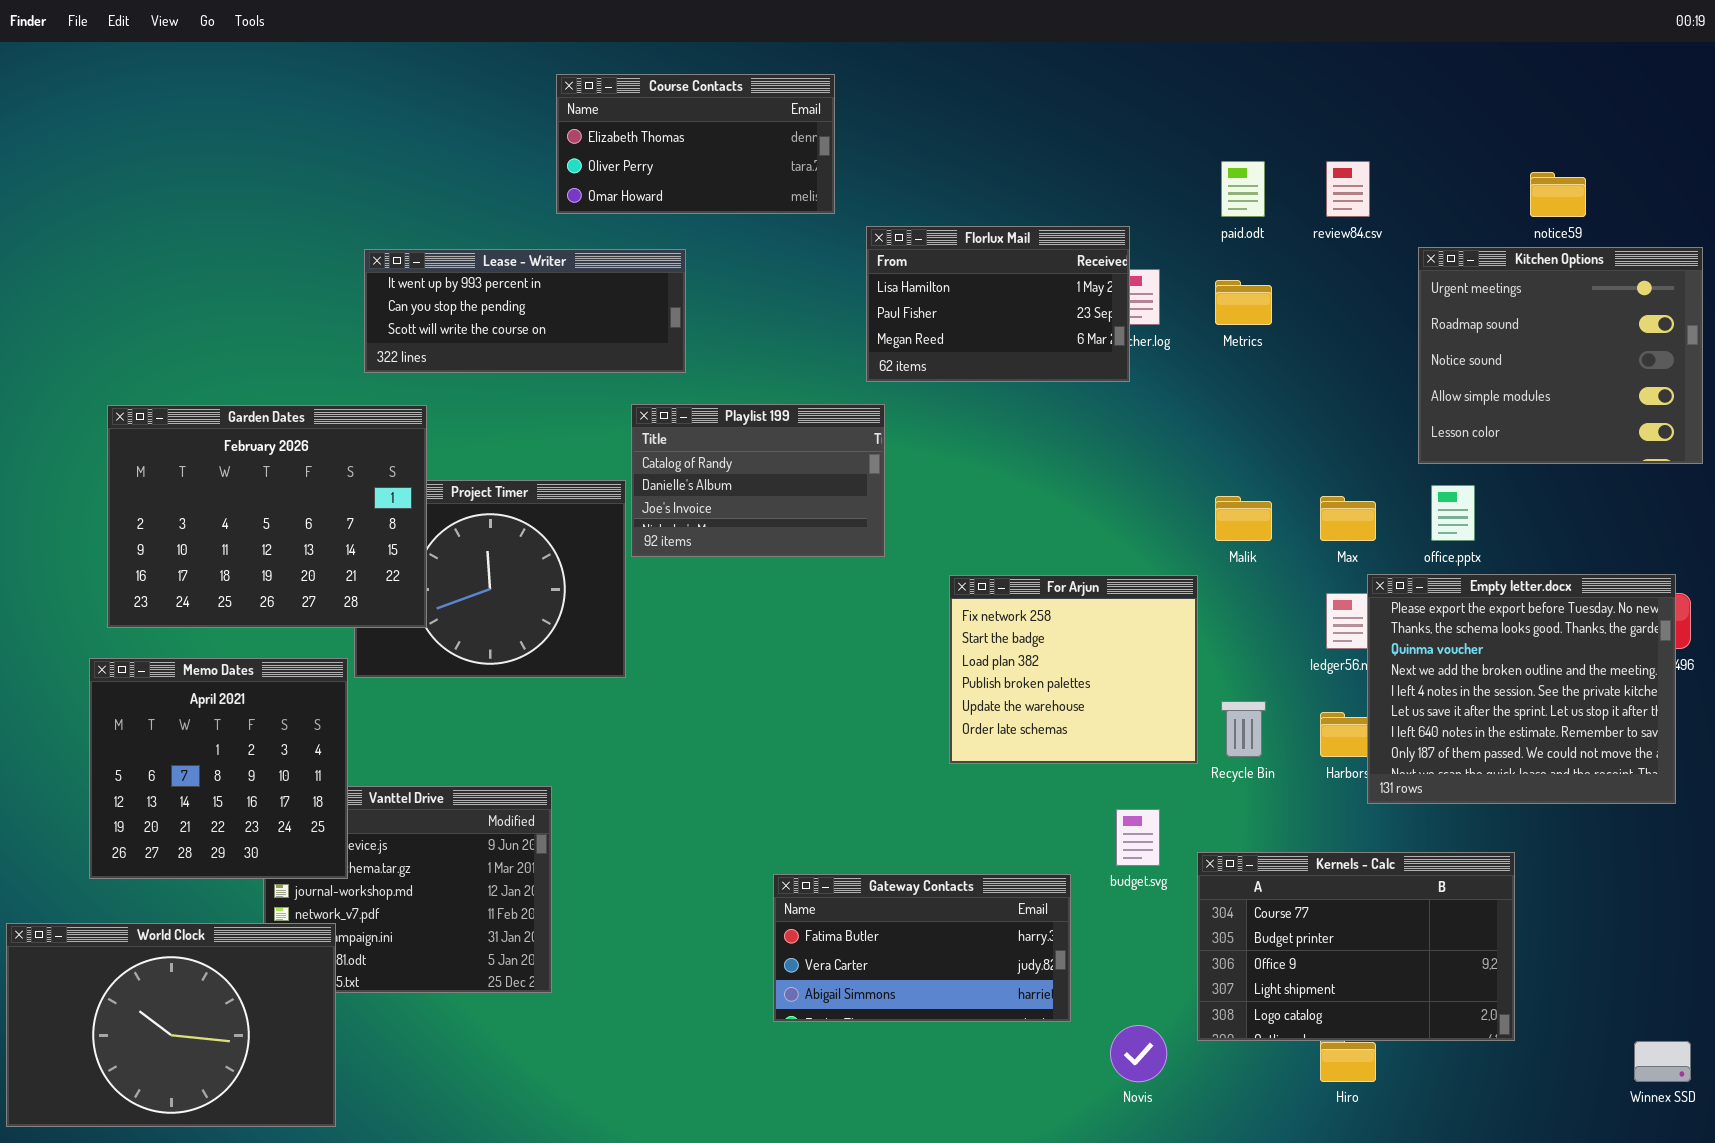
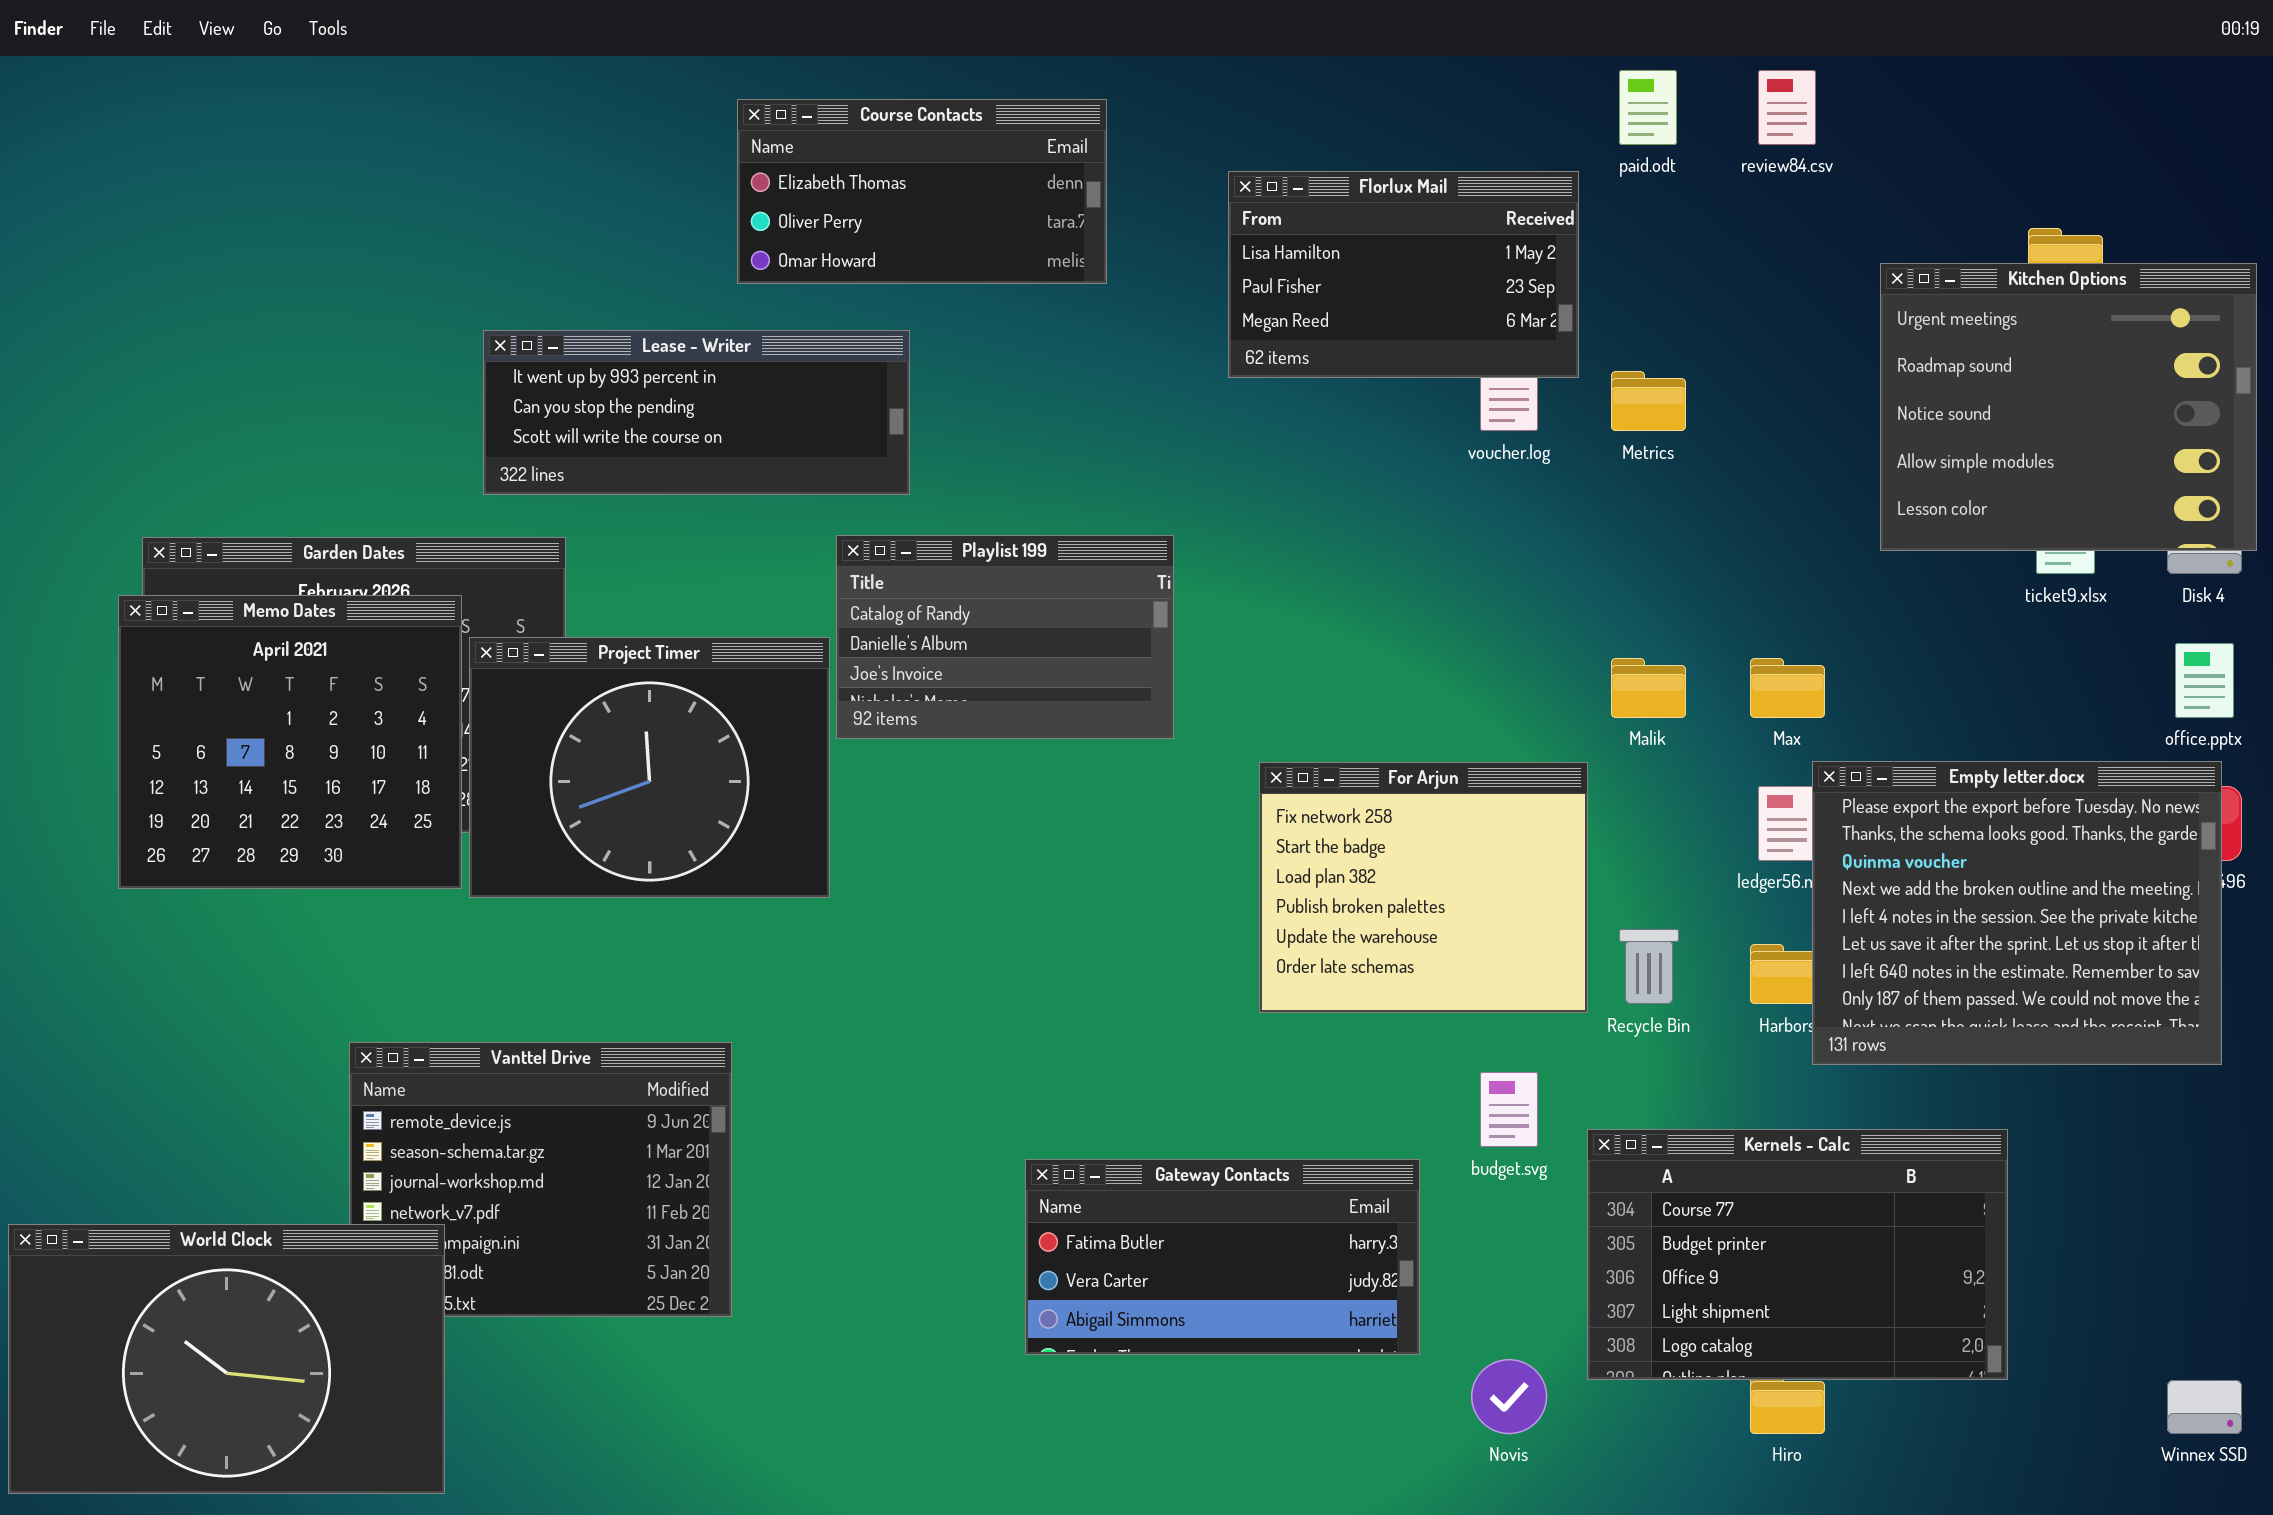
paid.odt: [1221,161,1265,217] -> [1619,70,1677,145], moved
review84.csv: [1326,161,1370,217] -> [1758,70,1816,145], moved
Florlux Mail: [866,226,1130,382] -> [1228,171,1579,378], moved
Kitchen Options: [1418,247,1703,464] -> [1880,263,2257,551], moved
Project Timer: [354,480,626,678] -> [469,637,830,898], raised
office.pptx: [1431,485,1475,541] -> [2175,643,2234,718], moved
Memo Dates: [89,658,348,879] -> [118,595,462,889], moved

